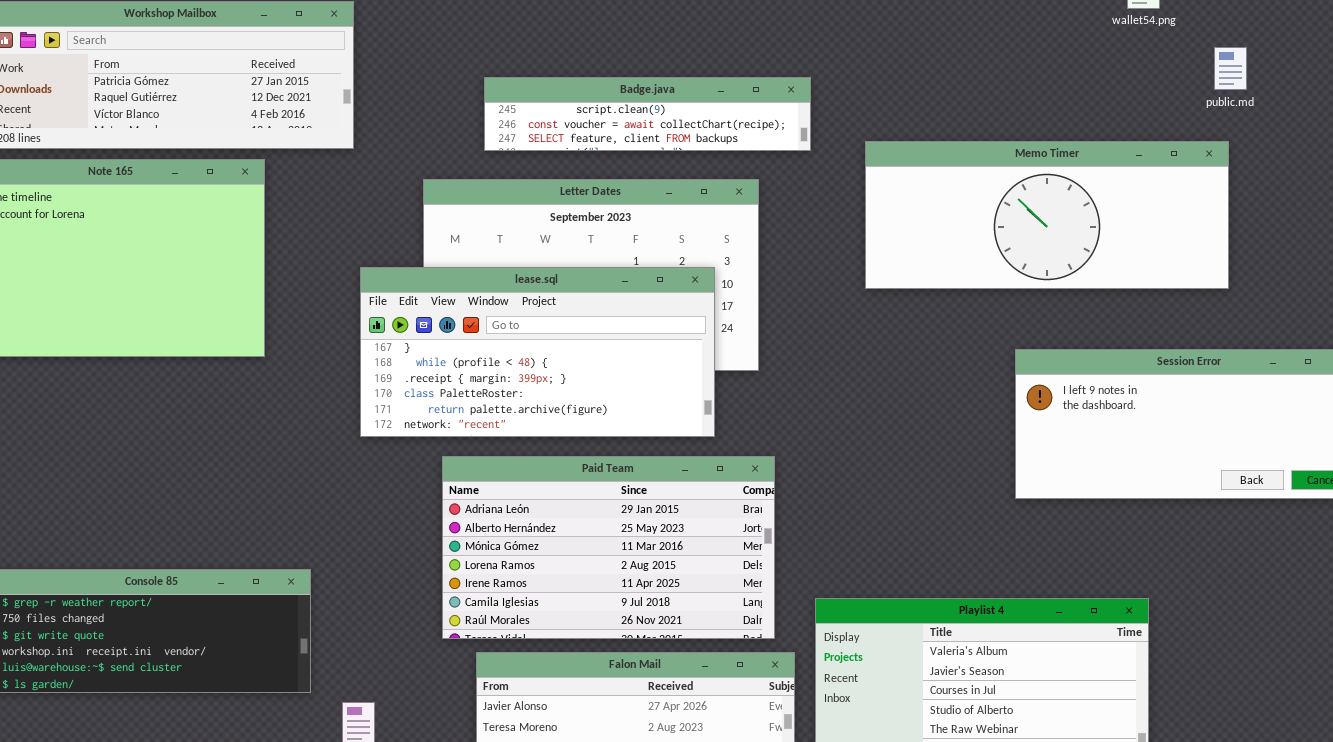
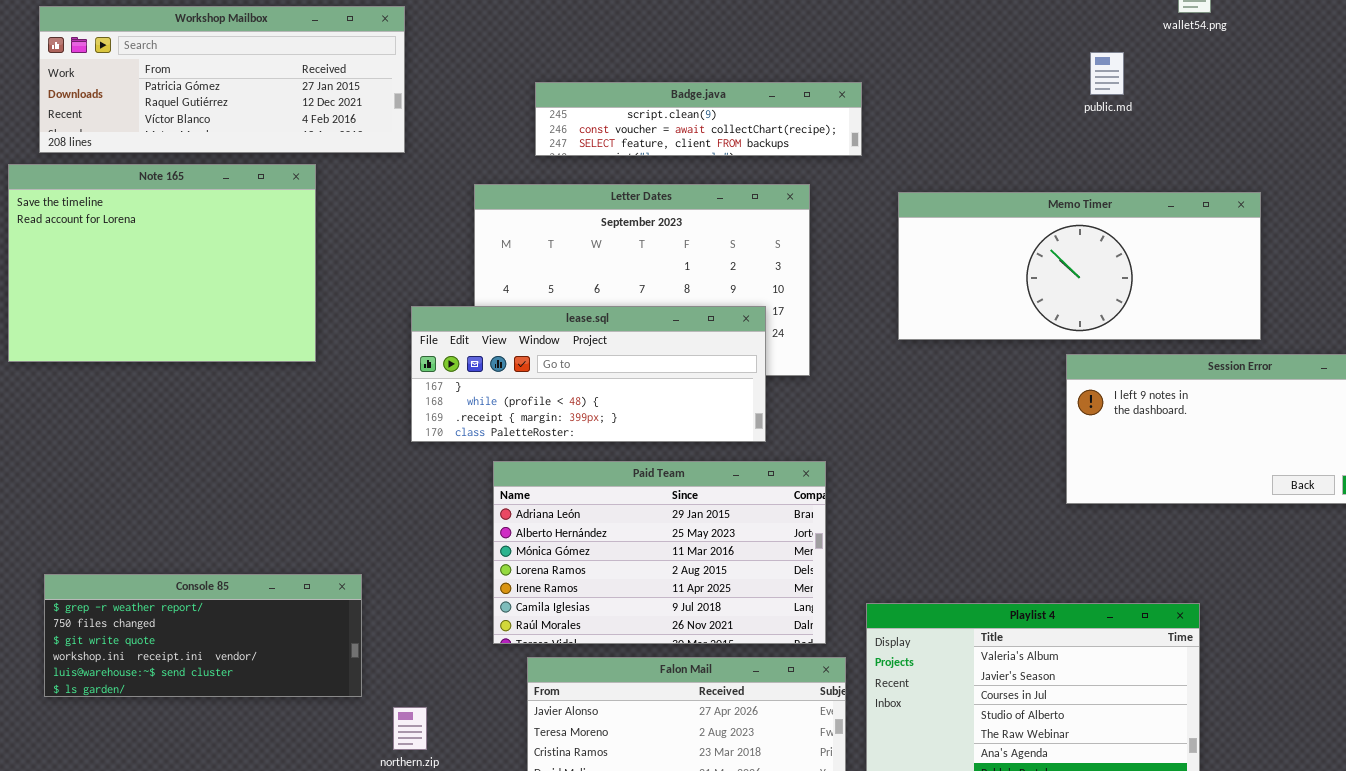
public.md: [1214,47,1247,90] -> [1090,52,1124,95], moved
Memo Timer: [865,141,1229,289] -> [898,192,1261,340], moved
lease.sql: [360,267,715,437] -> [411,306,766,442], resized

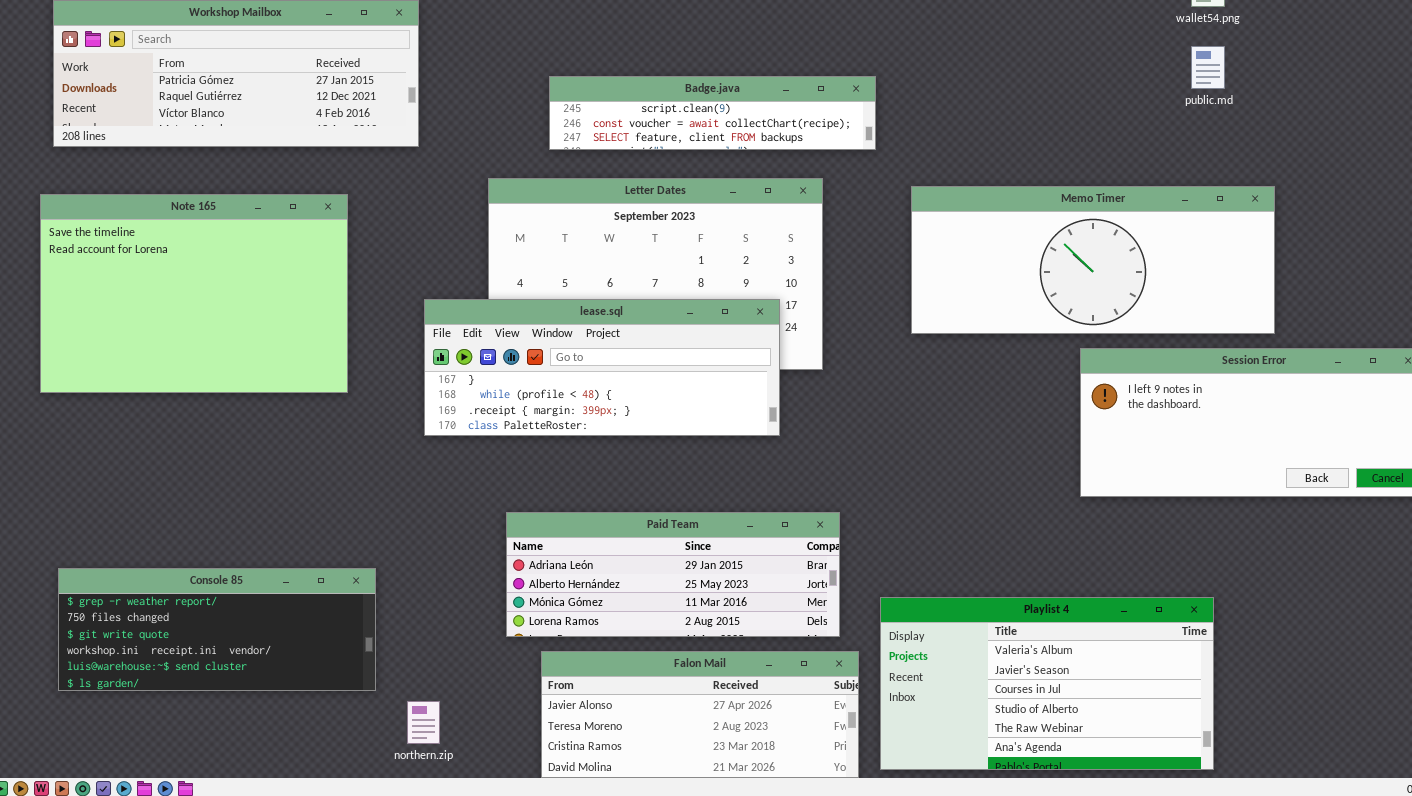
public.md: [1090,52,1124,95] -> [1191,46,1225,89], moved
Note 165: [8,164,316,362] -> [40,194,348,393], moved
Paid Team: [493,461,826,644] -> [506,512,840,637], resized

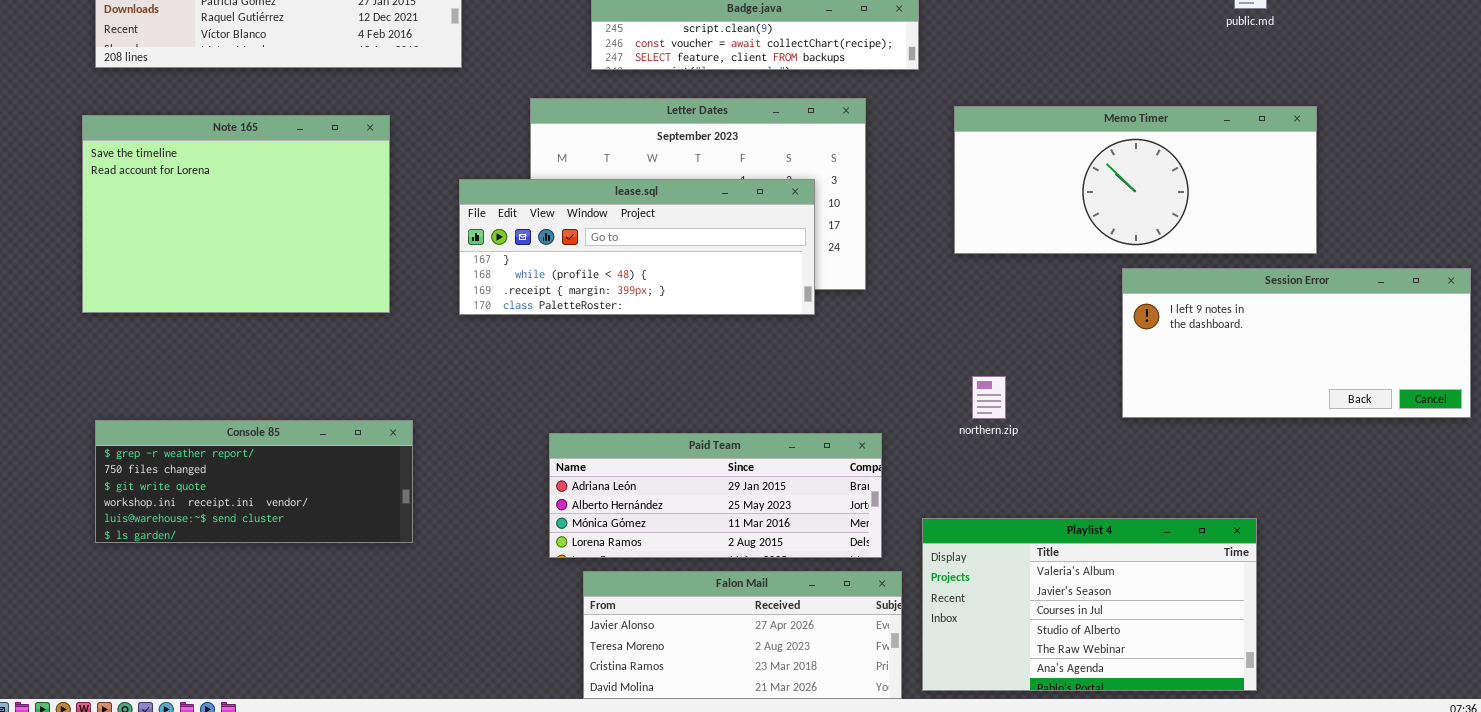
lease.sql: [424,299,780,436] -> [459,179,815,315], moved
Console 85: [58,568,376,691] -> [95,420,413,543], moved
northern.zip: [407,701,440,744] -> [972,376,1006,419], moved

